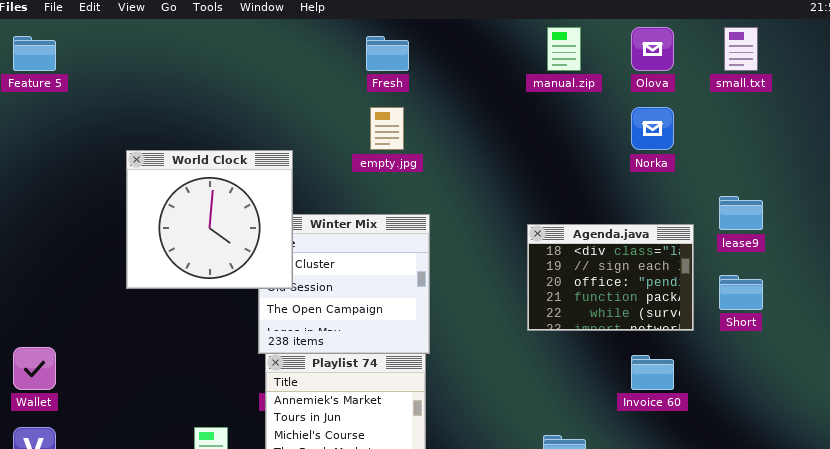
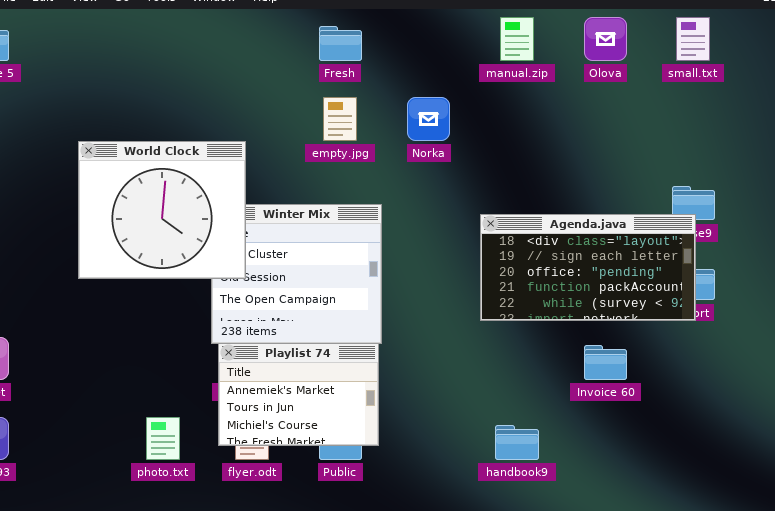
Norka: [631,107,674,150] -> [407,97,450,141], moved
Agenda.java: [527,224,694,331] -> [480,214,696,321], resized

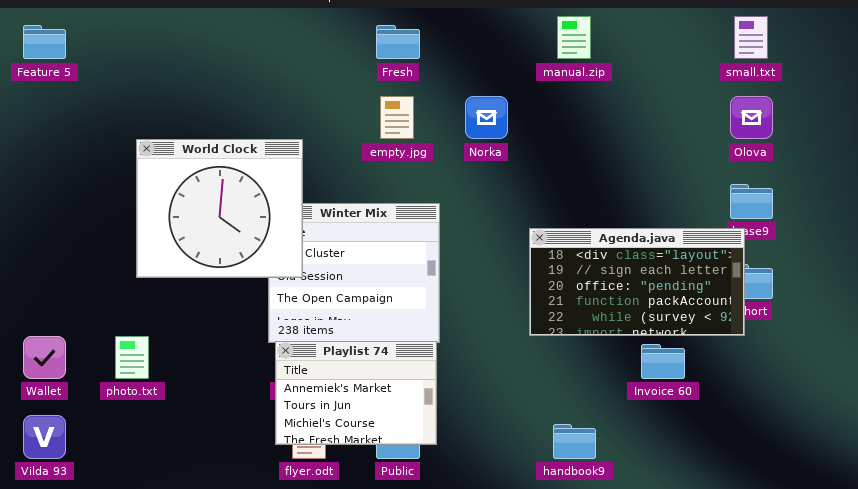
Olova: [584,17,627,61] -> [730,96,773,139], moved
Agenda.java: [480,214,696,321] -> [529,228,745,336], moved
photo.txt: [146,417,180,460] -> [115,336,149,379], moved

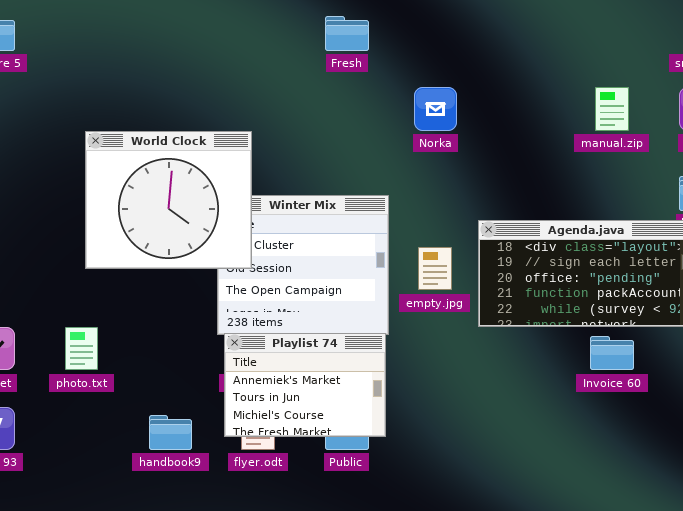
manual.zip: [557,16,591,59] -> [595,87,629,131], moved
empty.jpg: [380,96,414,139] -> [418,247,452,290], moved
handbook9: [553,424,596,459] -> [149,415,192,450], moved

